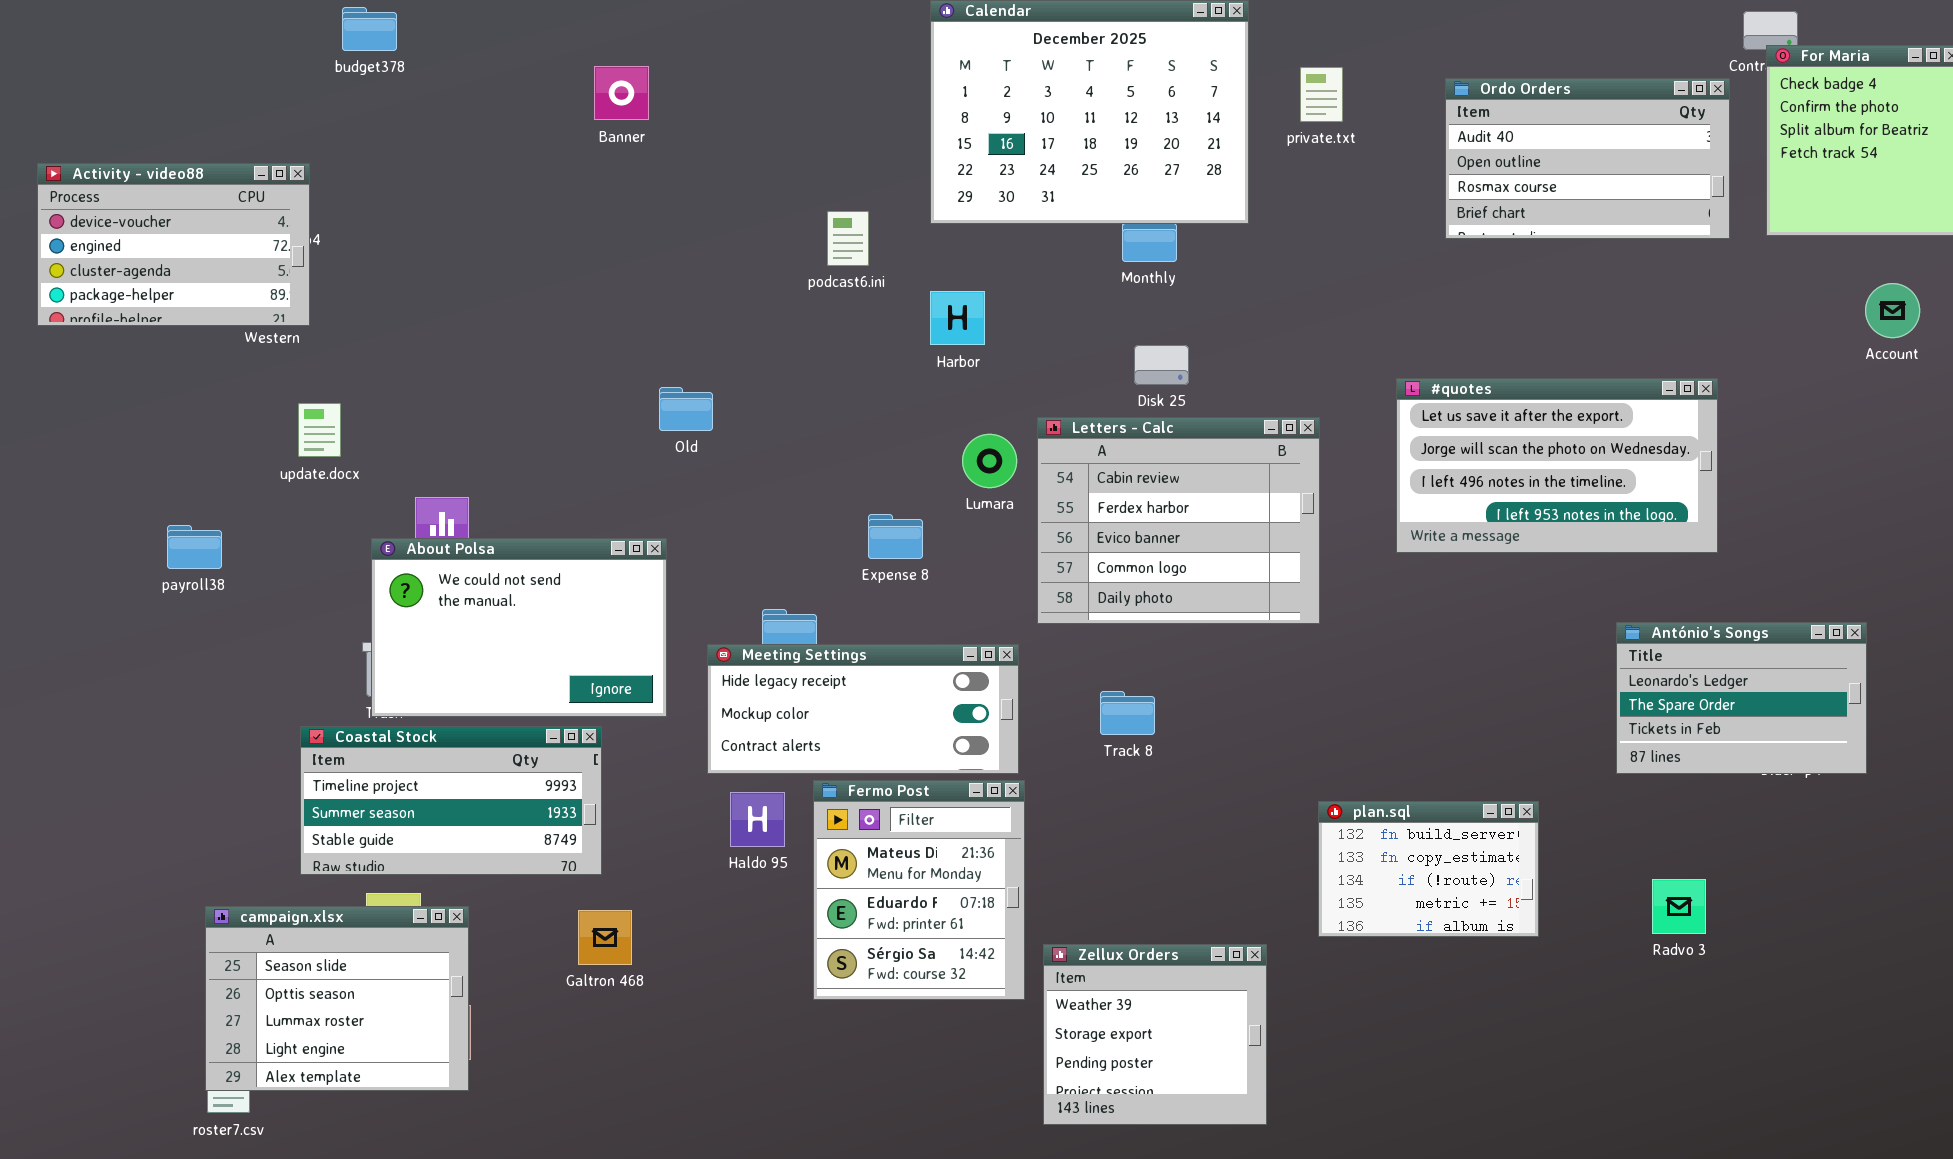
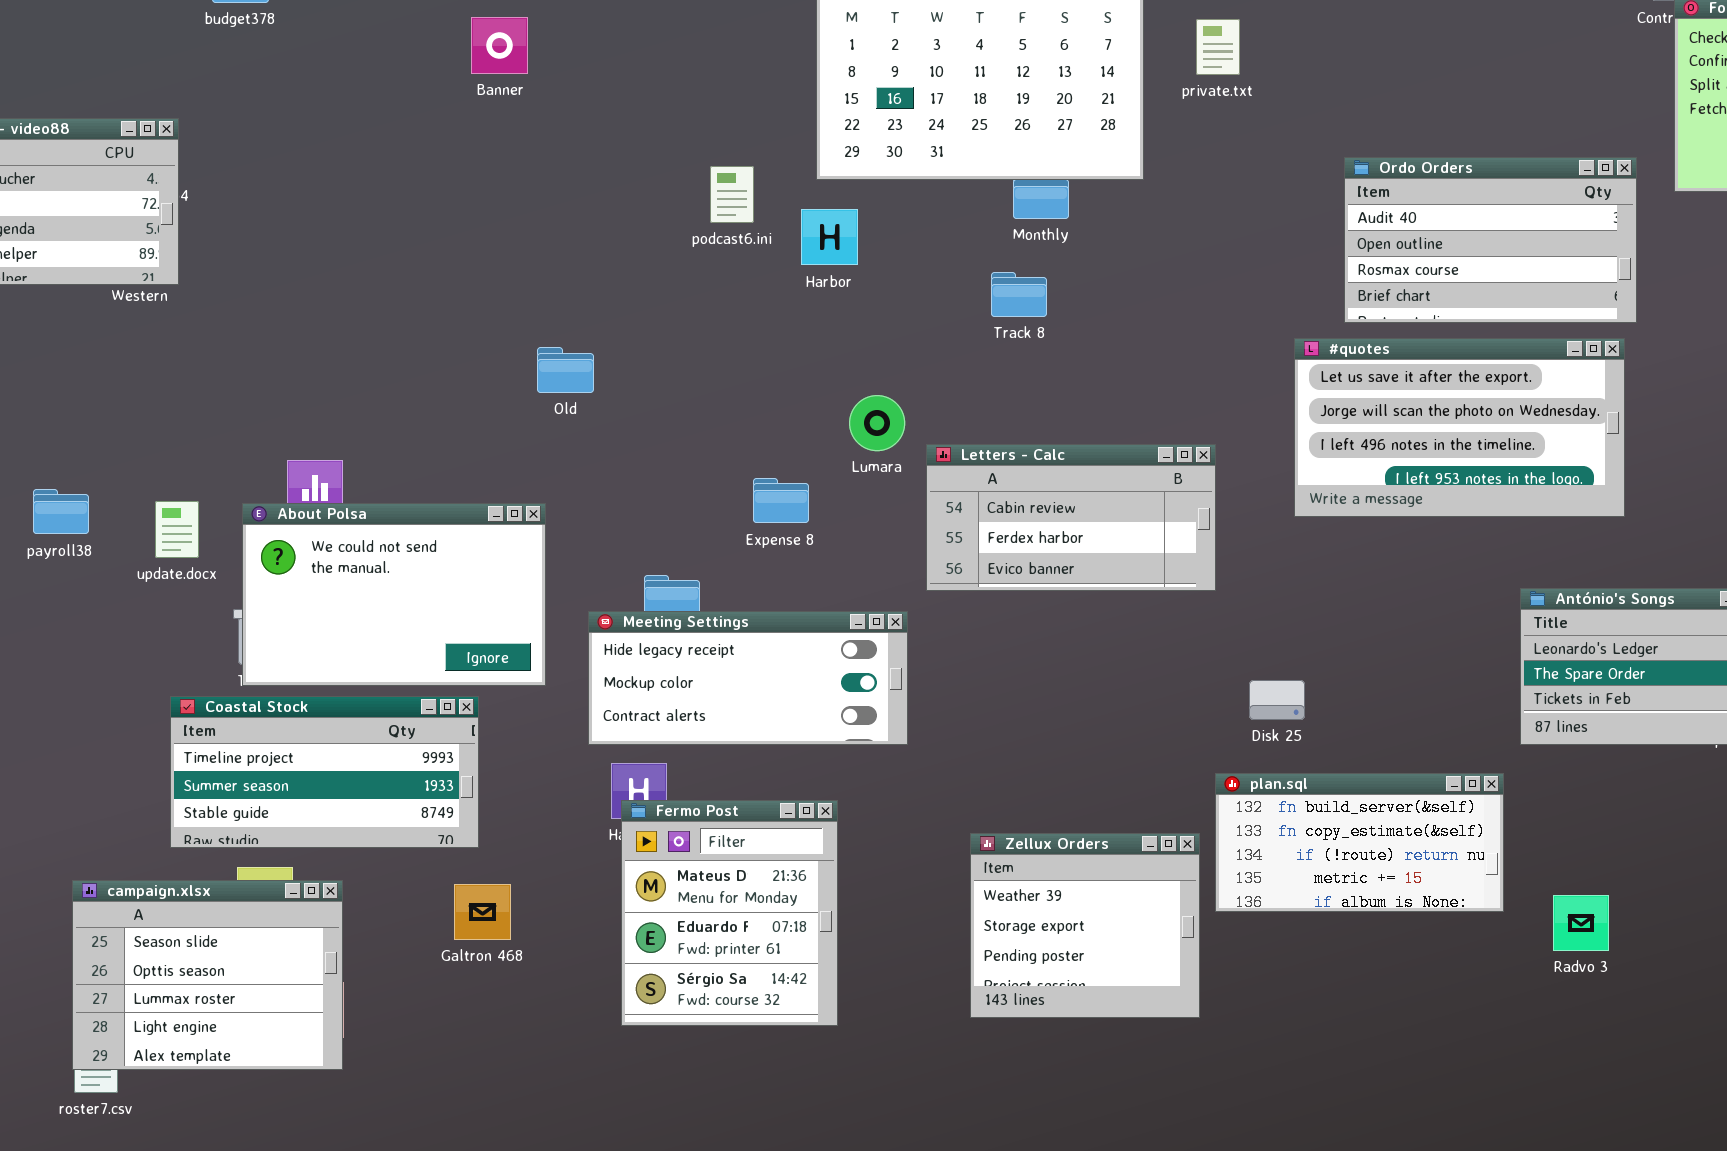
Ordo Orders: [1445,78,1730,239] -> [1344,157,1637,323], moved
Harbor: [930,291,985,345] -> [801,209,858,265], moved
Disk 25: [1134,345,1189,385] -> [1249,680,1305,720], moved
update.docx: [298,403,341,457] -> [155,501,199,558], moved
Letters - Calc: [1037,417,1320,624] -> [926,444,1216,591], resized
Track 8: [1100,691,1155,735] -> [991,272,1047,317], moved
Fermo Post: [813,780,1025,1000] -> [621,800,838,1026], moved
plan.sql: [1318,801,1539,937] -> [1215,773,1504,912], resized
Radvo 3: [1652,879,1706,934] -> [1553,895,1609,951], moved
Zellux Orders: [1043,944,1267,1125] -> [970,833,1200,1018], moved

